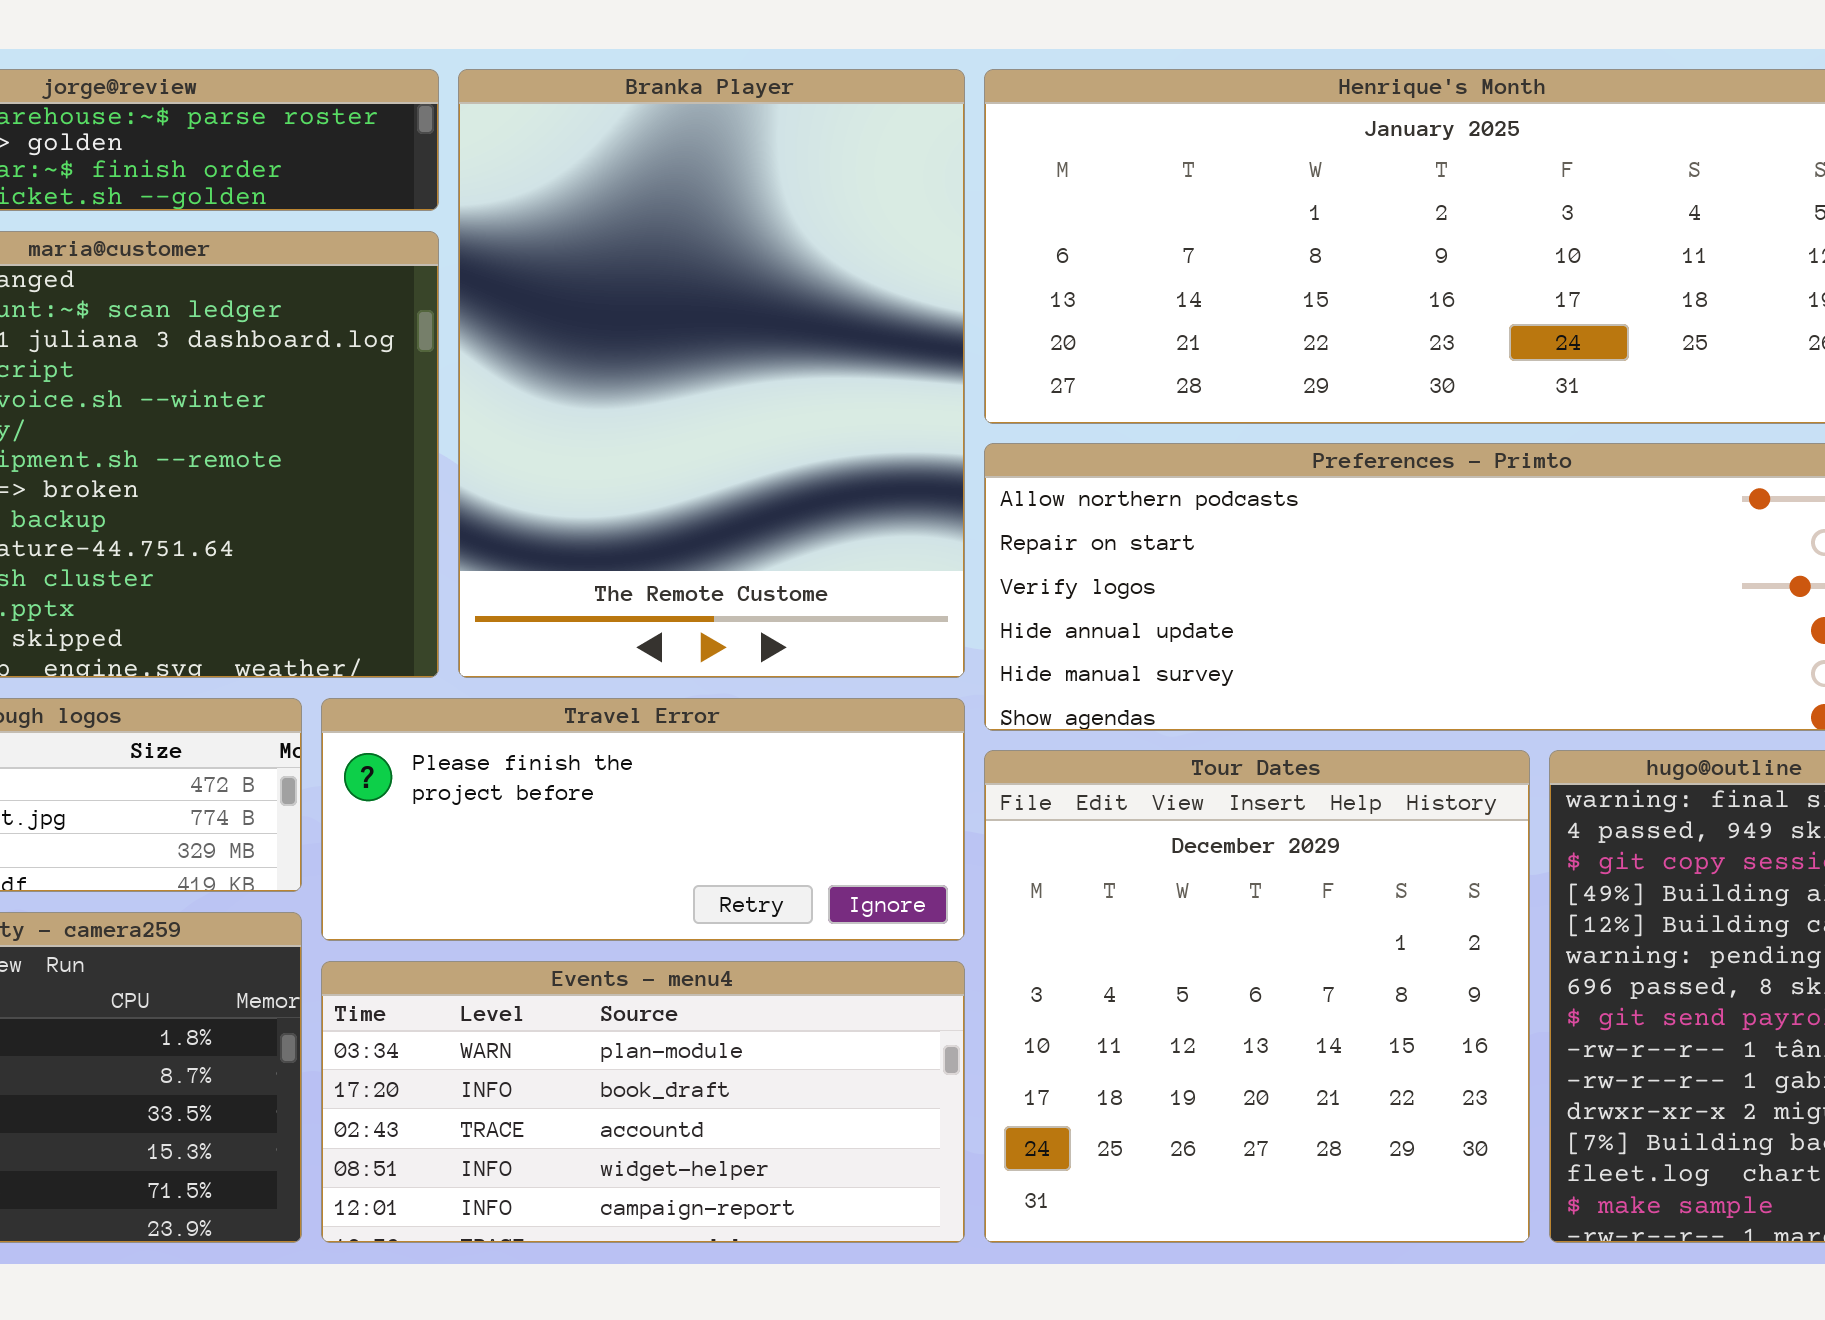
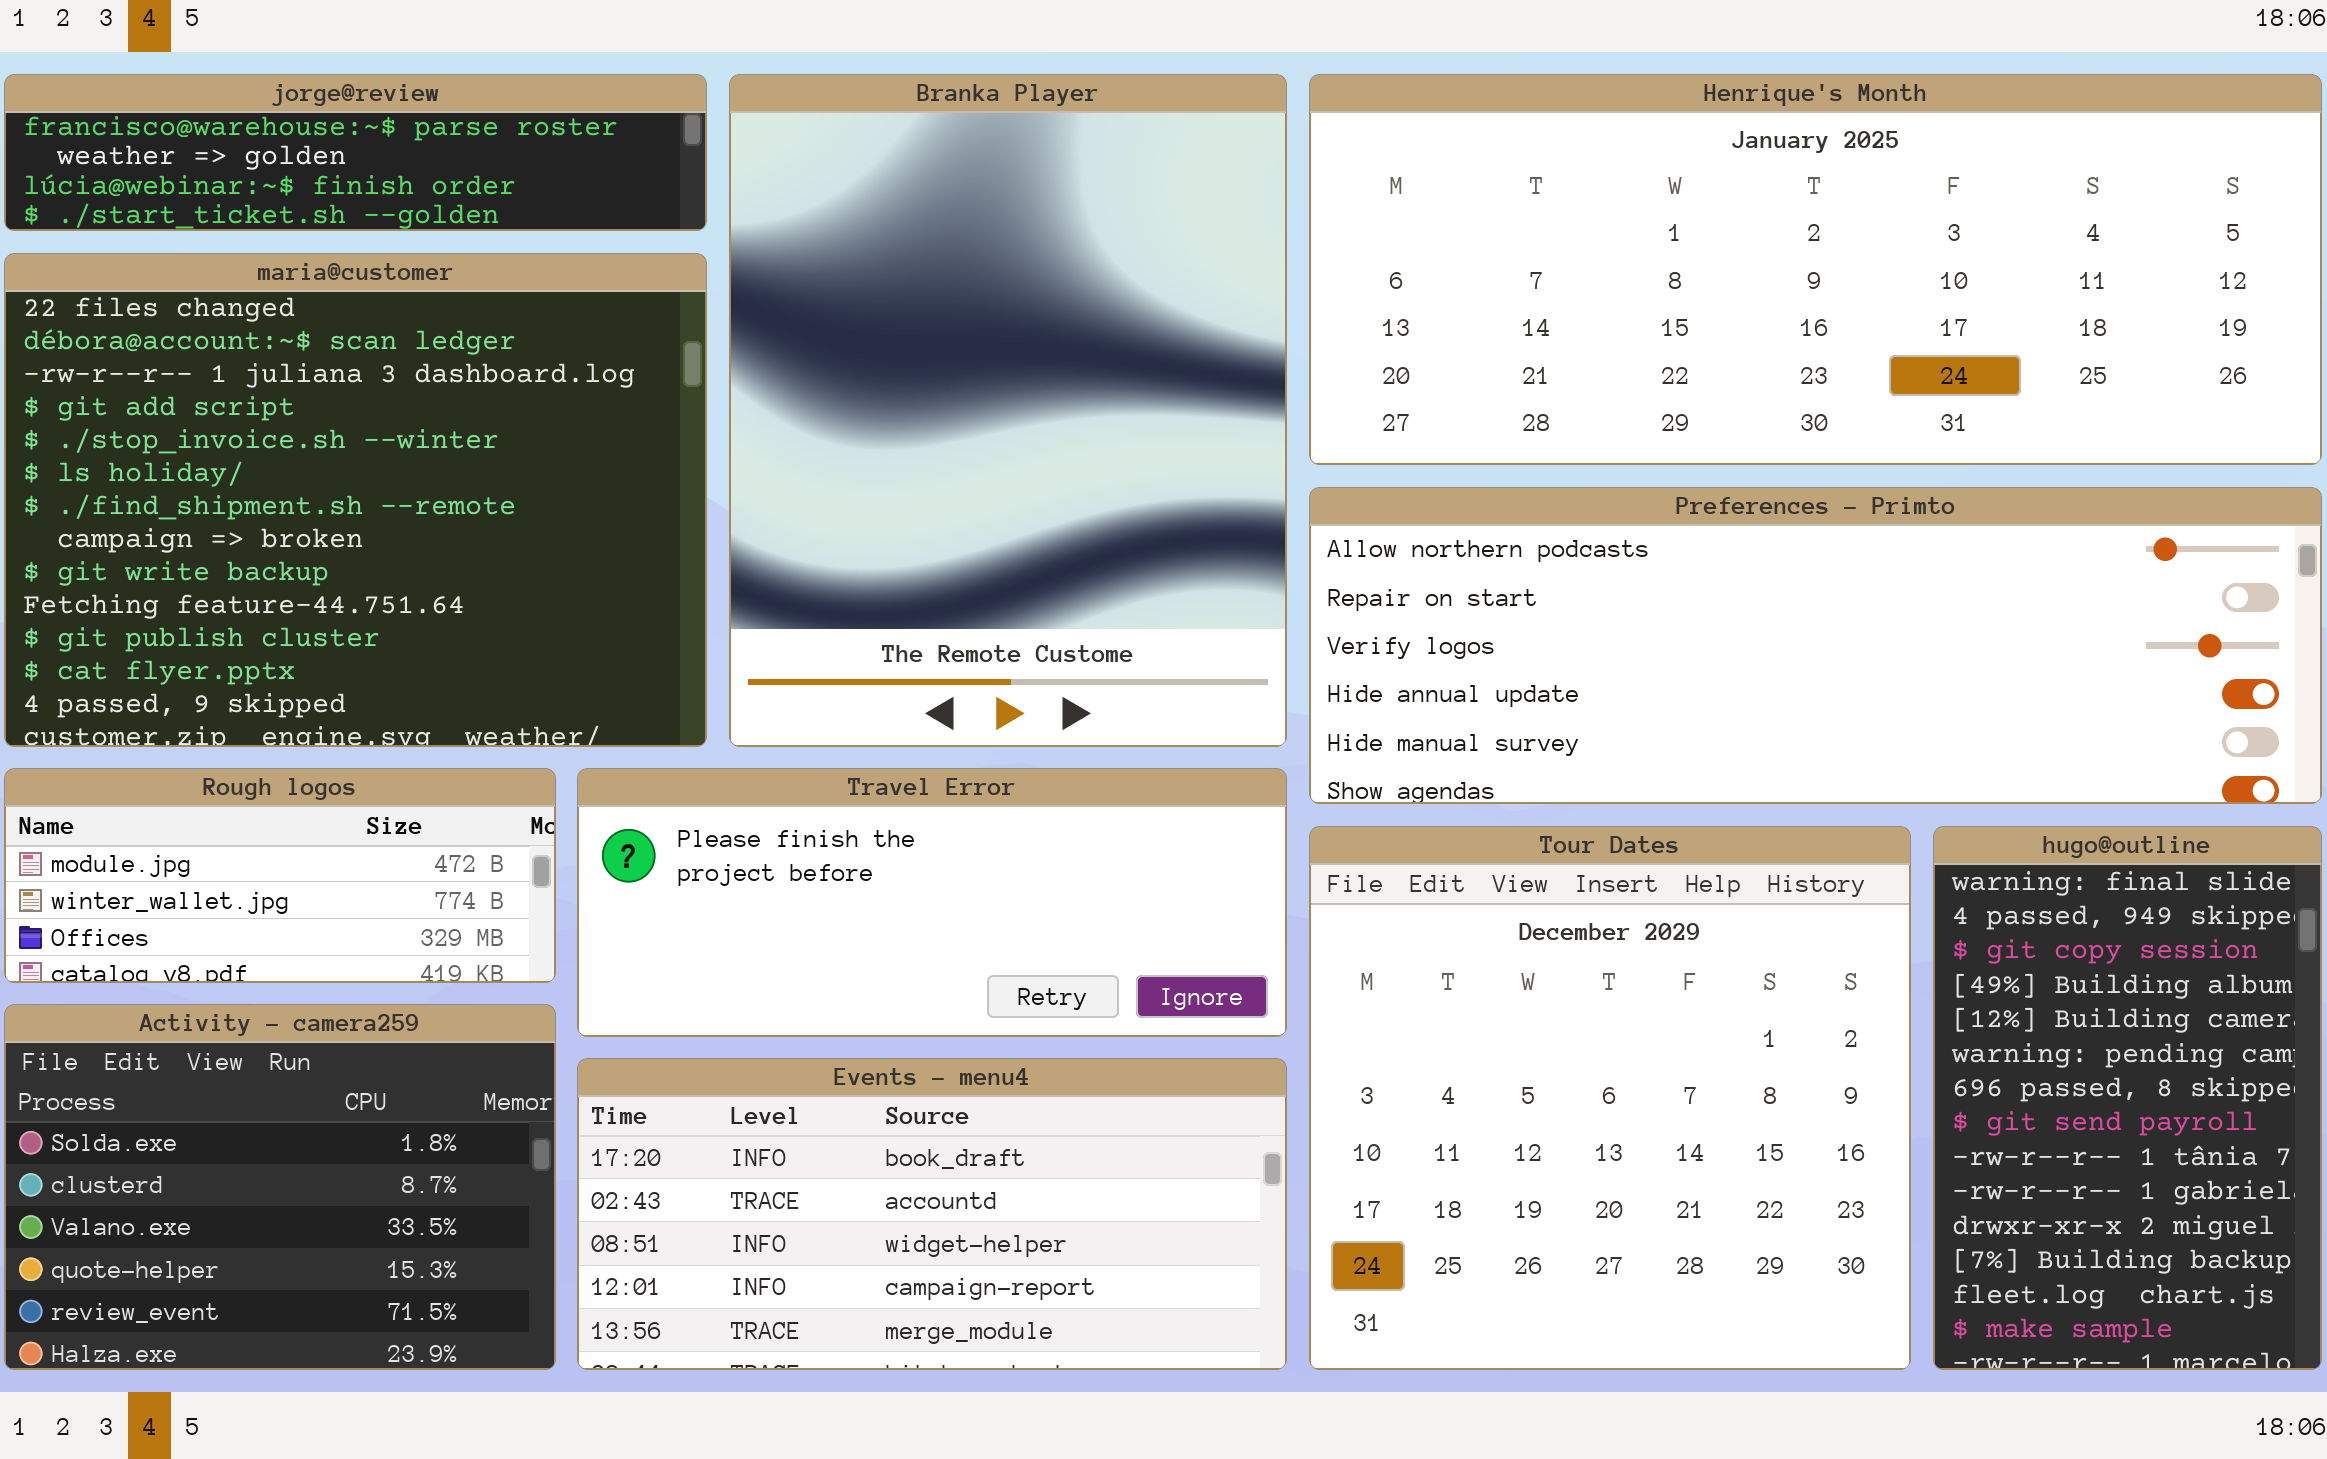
Events - menu4: [321,961,965,1243] -> [577,1058,1287,1370], scrolled down 1 row

